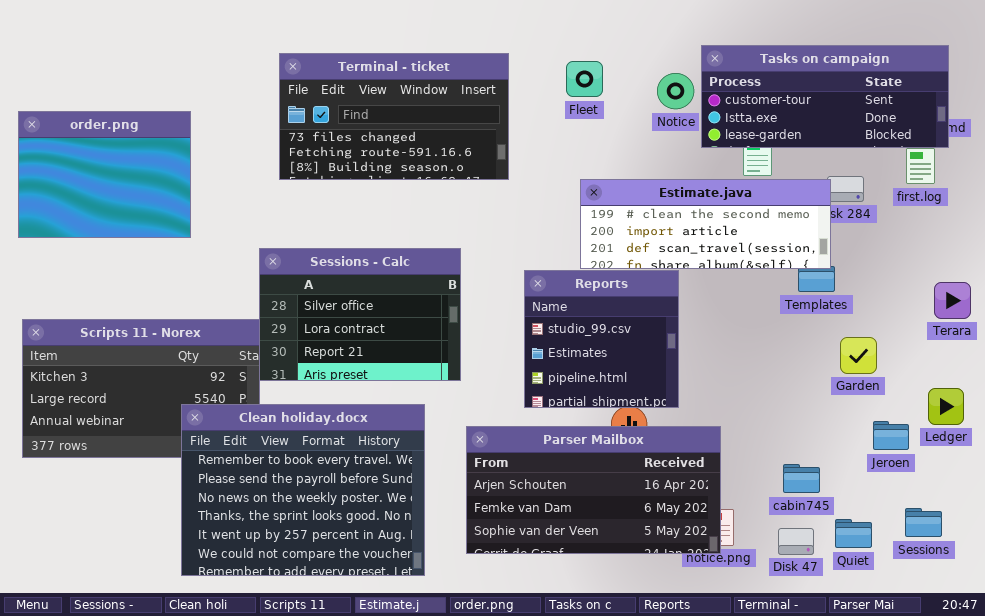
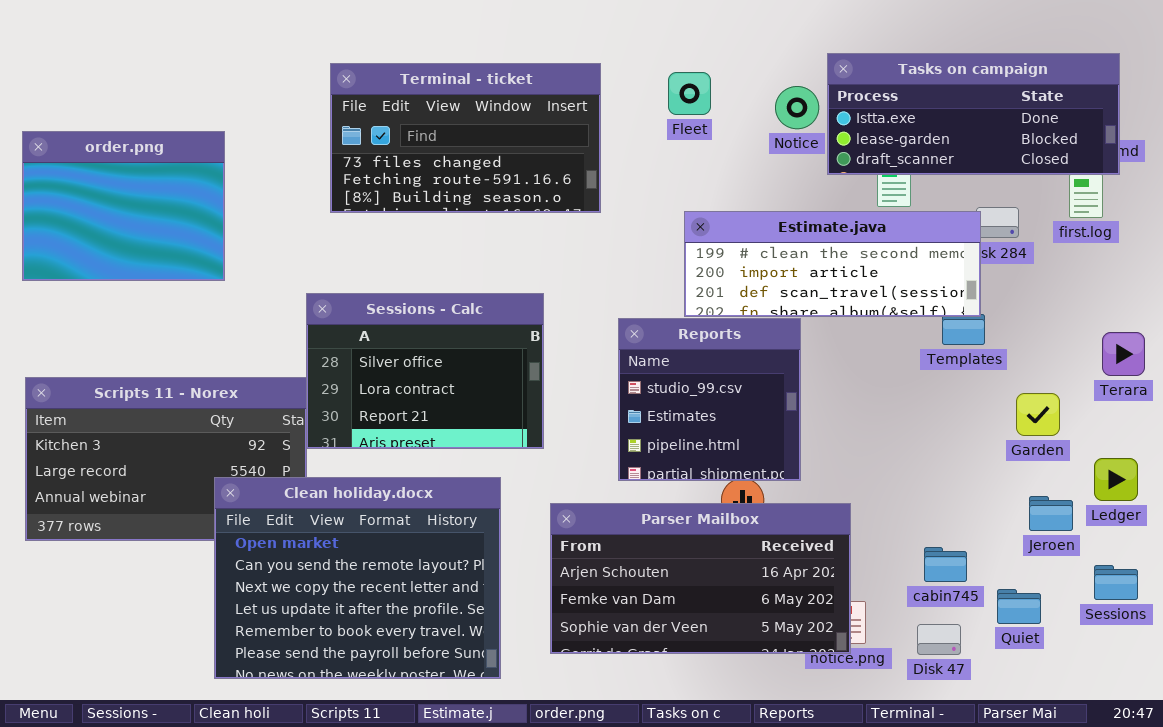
Tasks on campaign: [701,45,949,148] -> [827,53,1120,175], scrolled down 1 row
Garden: [840,337,877,374] -> [1016,393,1060,436], moved
Clean holiday.docx: [181,404,425,576] -> [214,477,501,679], scrolled up 4 rows
Sessions: [905,508,942,537] -> [1094,565,1138,600], moved
Quiet: [835,519,872,548] -> [997,589,1041,624], moved

